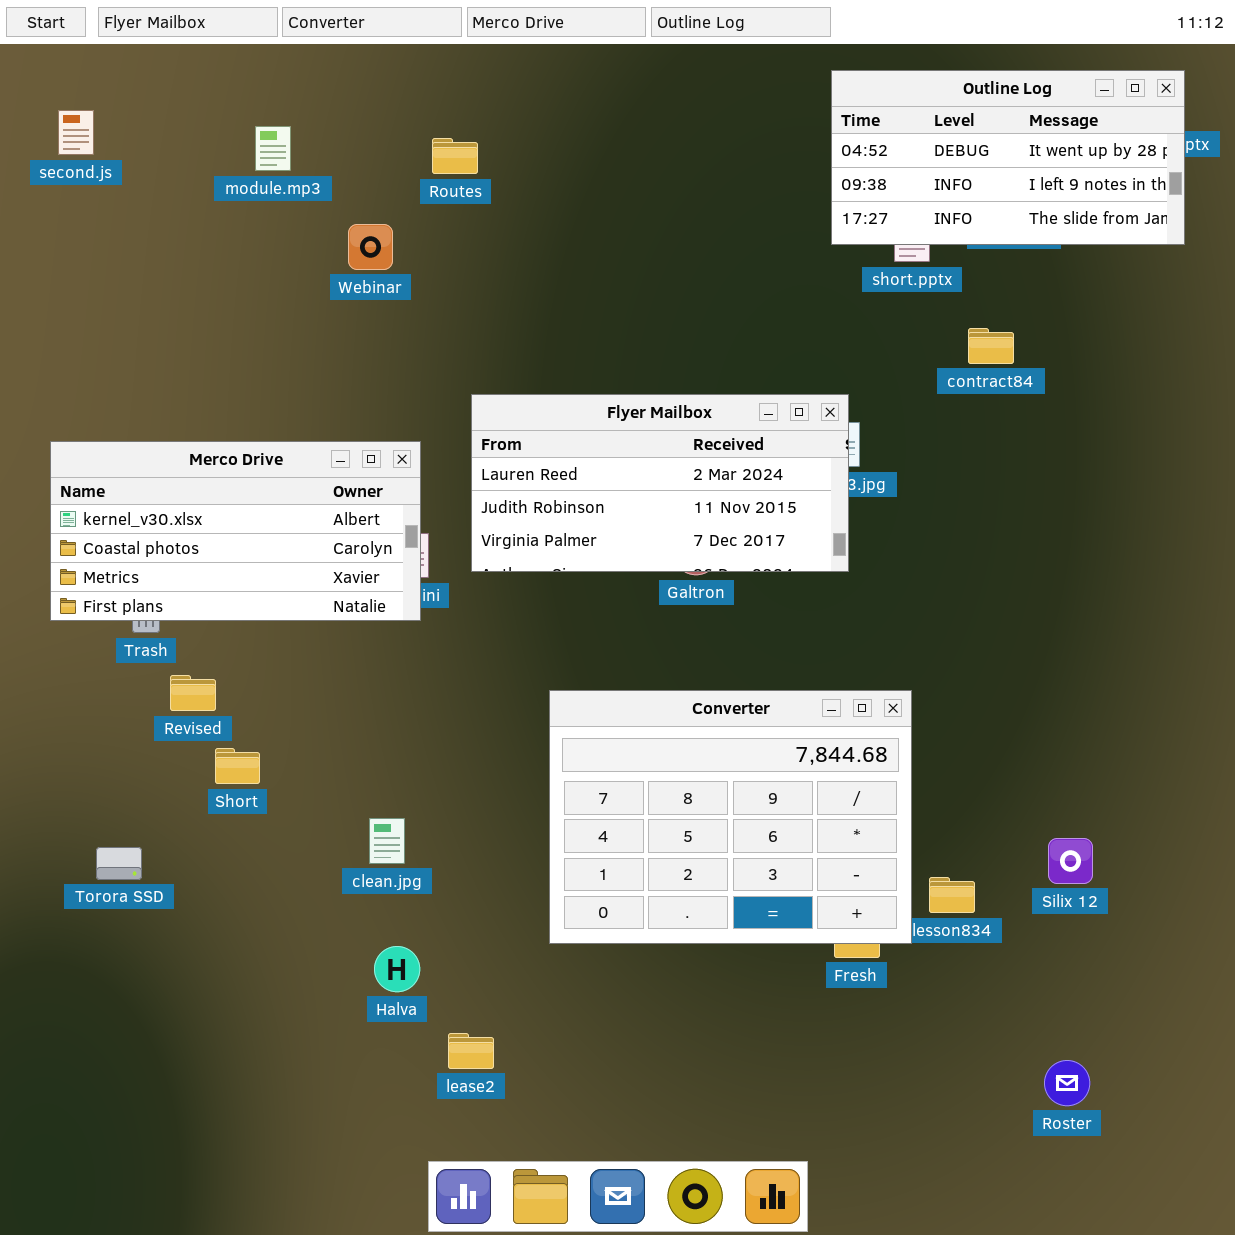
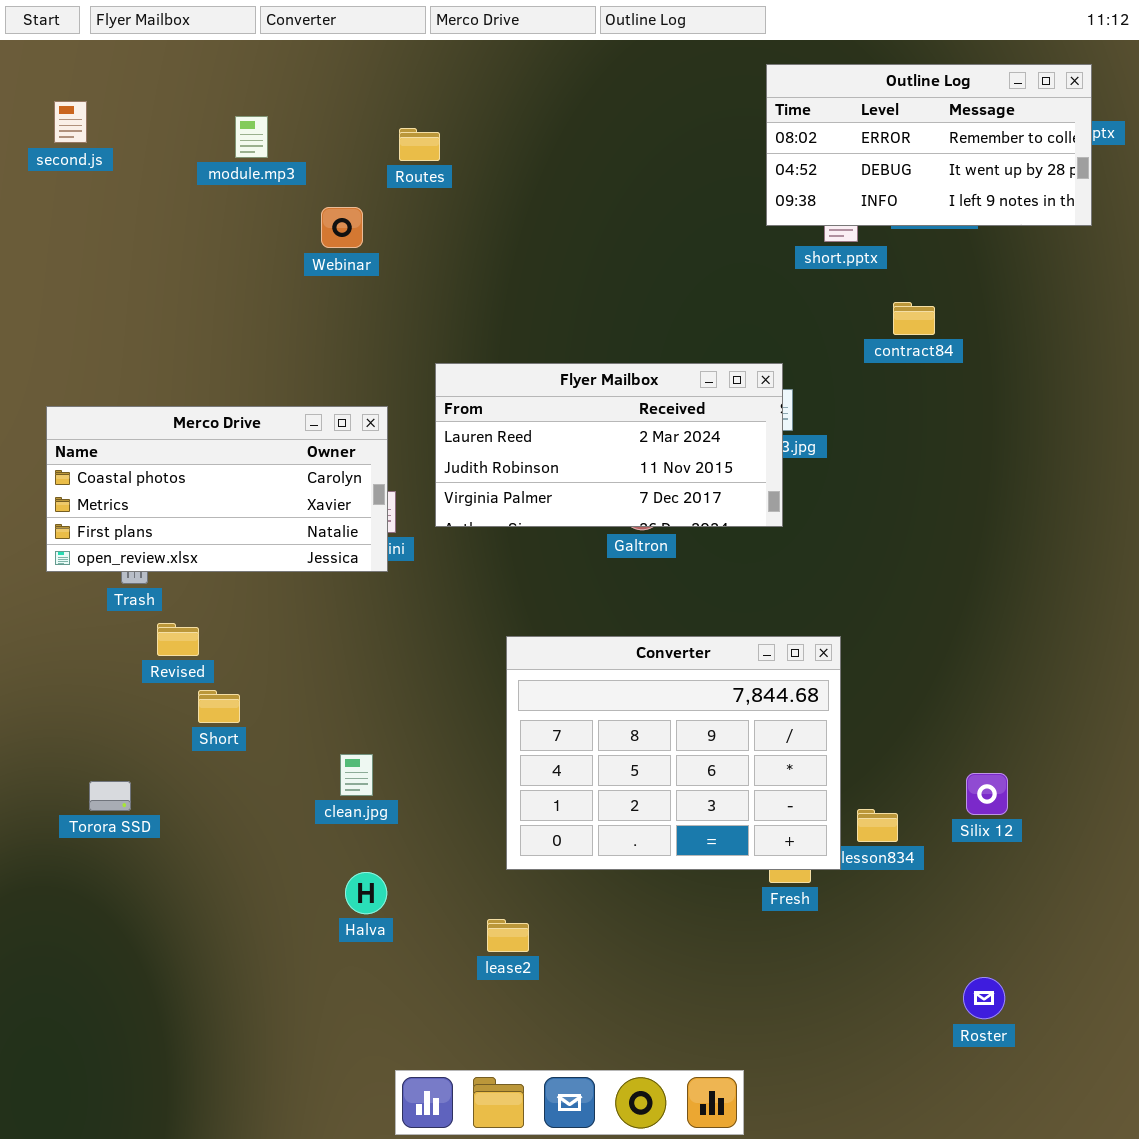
Outline Log: [831,70,1185,245] -> [766,64,1092,226], scrolled up 1 row
Merco Drive: [50,441,421,621] -> [46,406,388,572], scrolled down 1 row
lease2: [448,1033,494,1069] -> [487,919,529,952], moved

